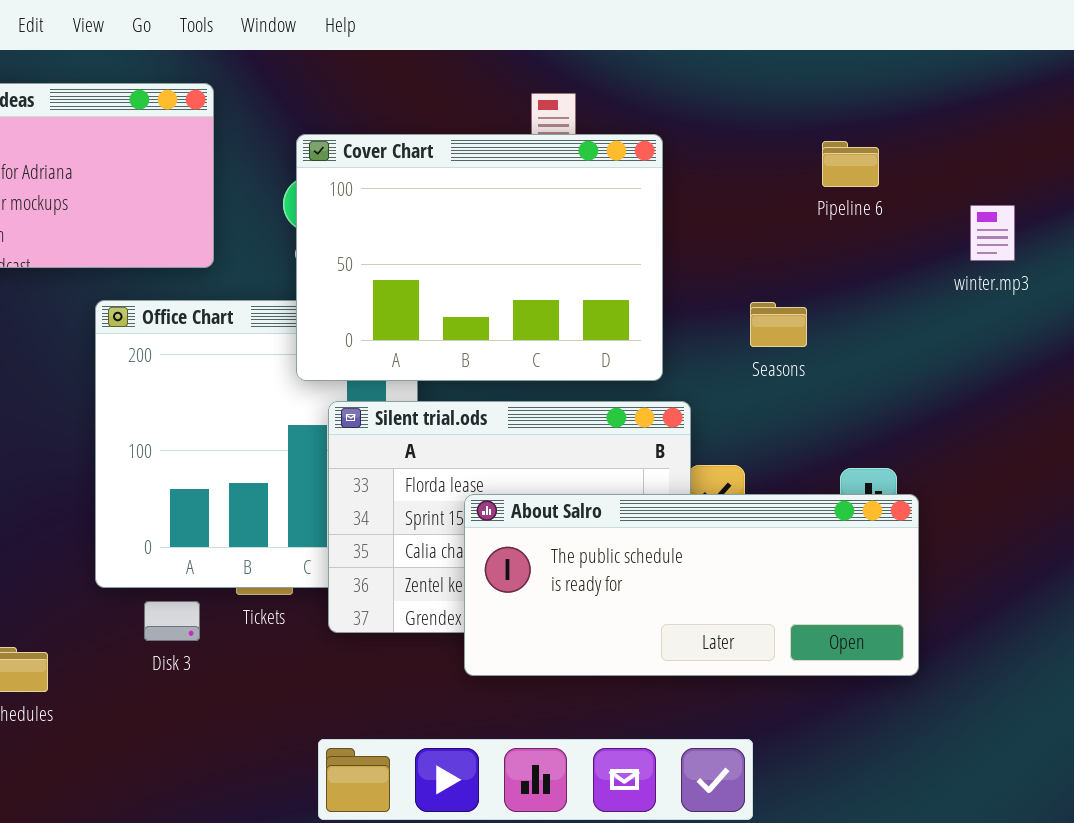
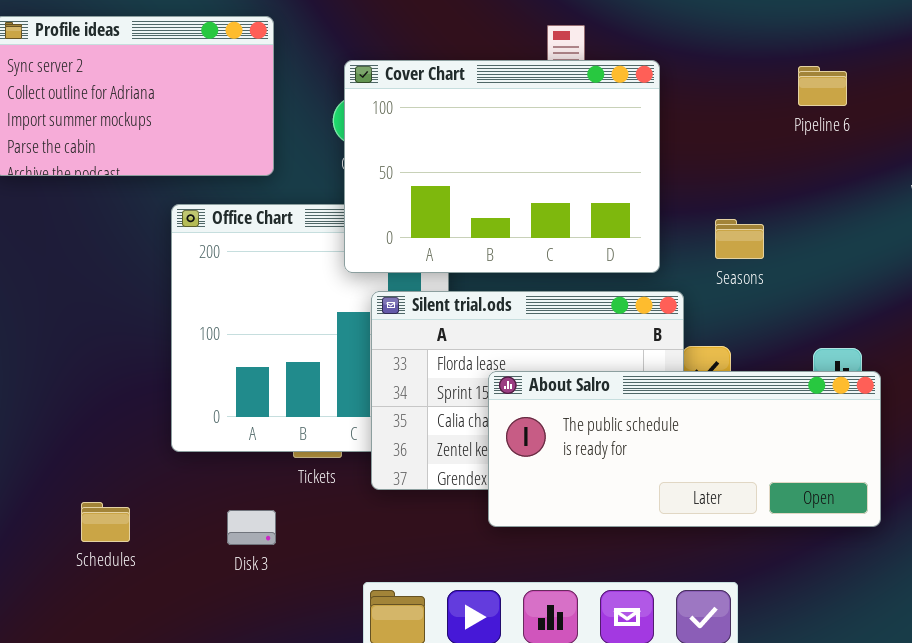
Seasons: [750,302,807,347] -> [715,219,764,259], moved
Disk 3: [144,601,200,641] -> [227,510,276,545], moved

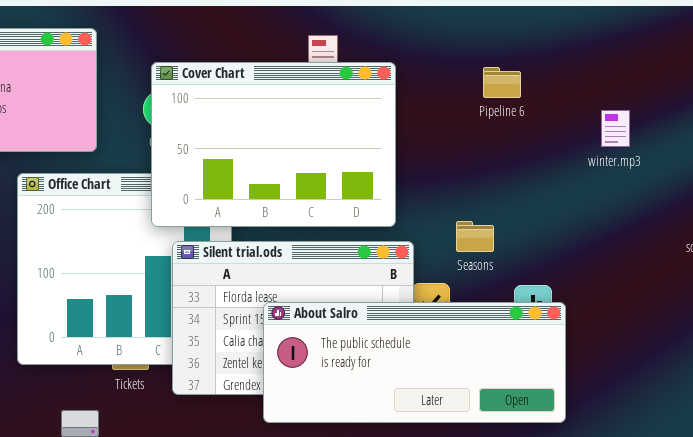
Pipeline 6: [798,66,847,106] -> [483,67,521,98], moved
Seasons: [715,219,764,259] -> [456,221,494,252], moved

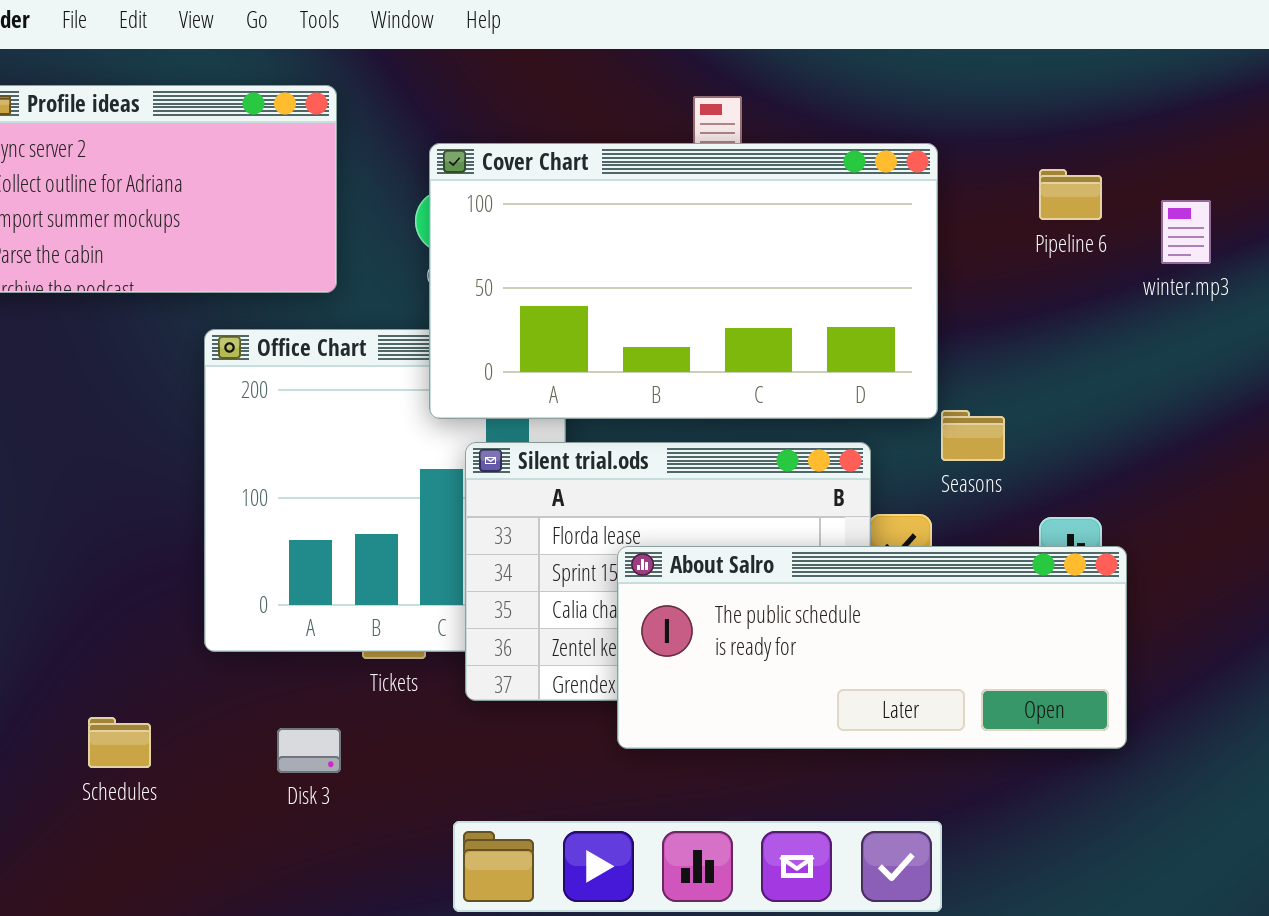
Cover Chart: [151,62,396,227] -> [429,143,938,419], resized
Pipeline 6: [483,67,521,98] -> [1039,169,1102,220], moved
winter.mp3: [601,110,630,147] -> [1161,200,1211,264], moved

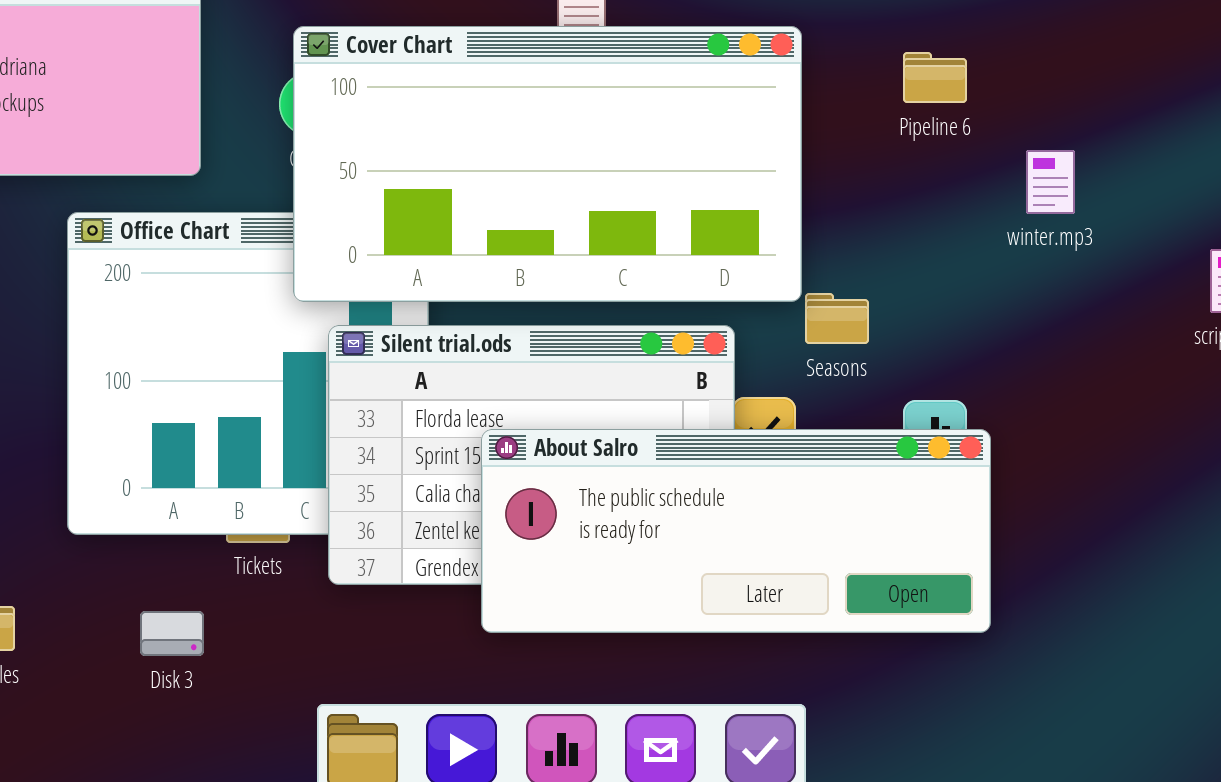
winter.mp3: [1161,200,1211,264] -> [1026,150,1075,214], moved

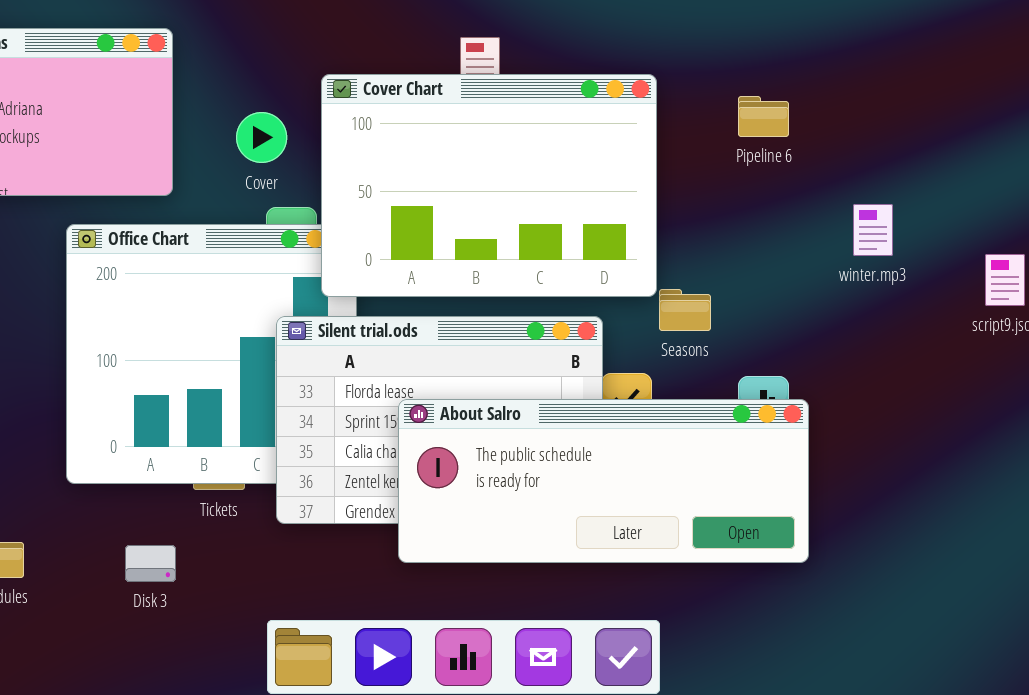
Cover Chart: [293,26,802,302] -> [321,74,657,297], resized
winter.mp3: [1026,150,1075,214] -> [853,204,893,256], moved

